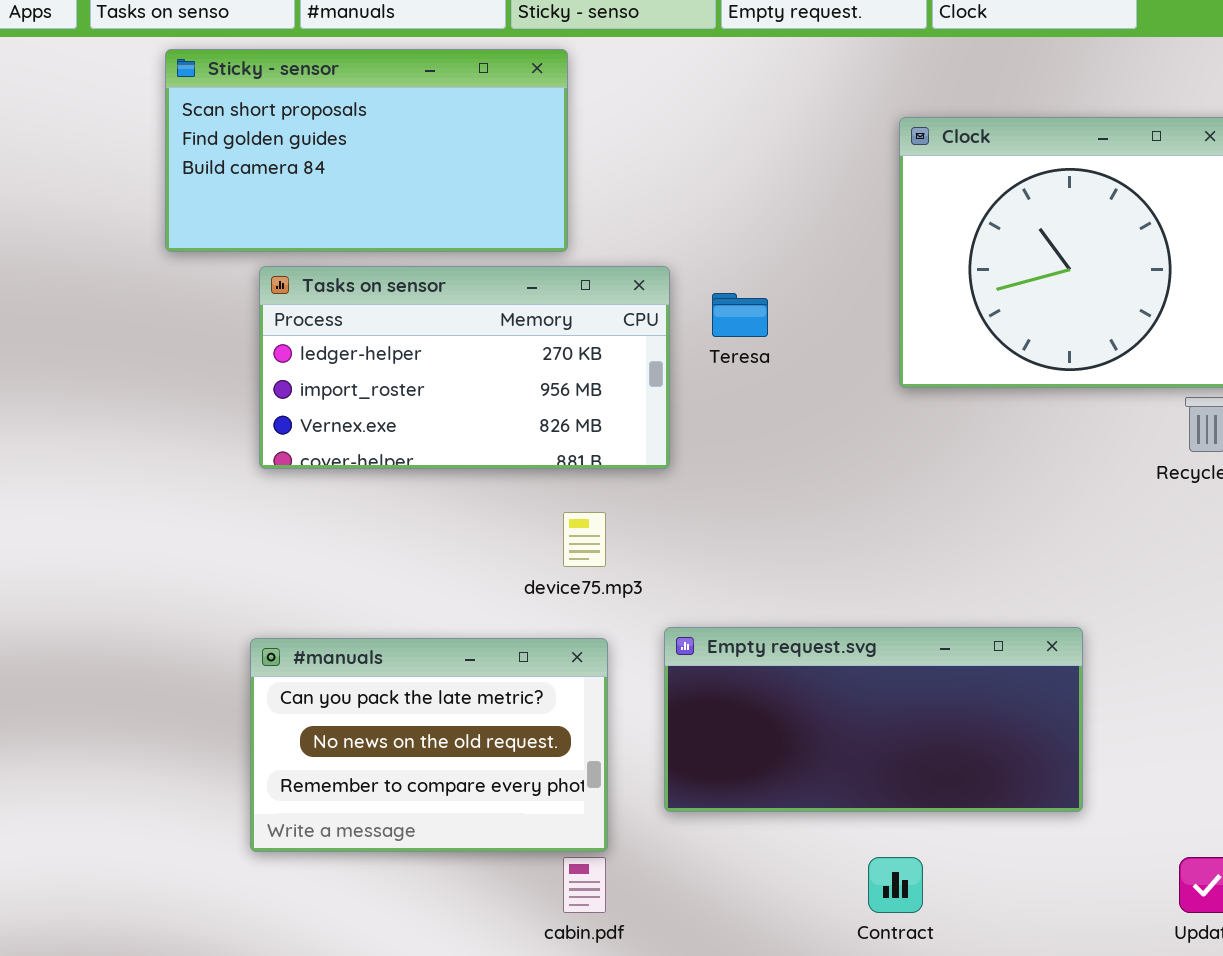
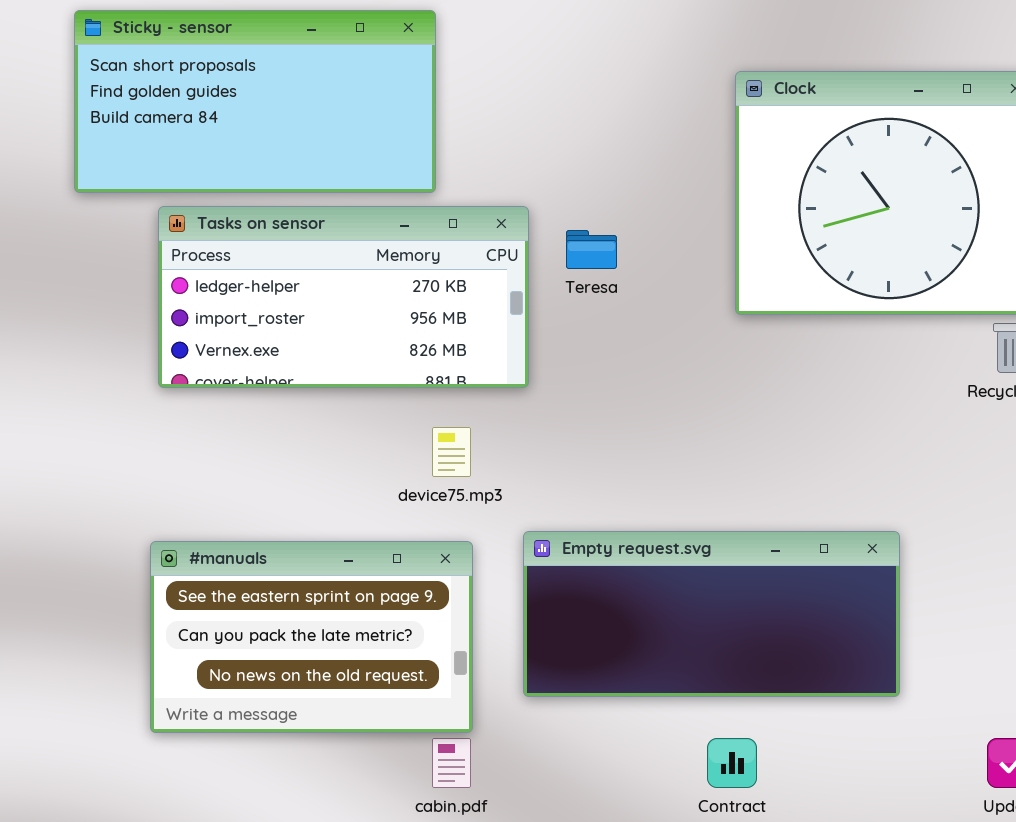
#manuals: [250,638,608,852] -> [150,541,473,733], scrolled up 1 row

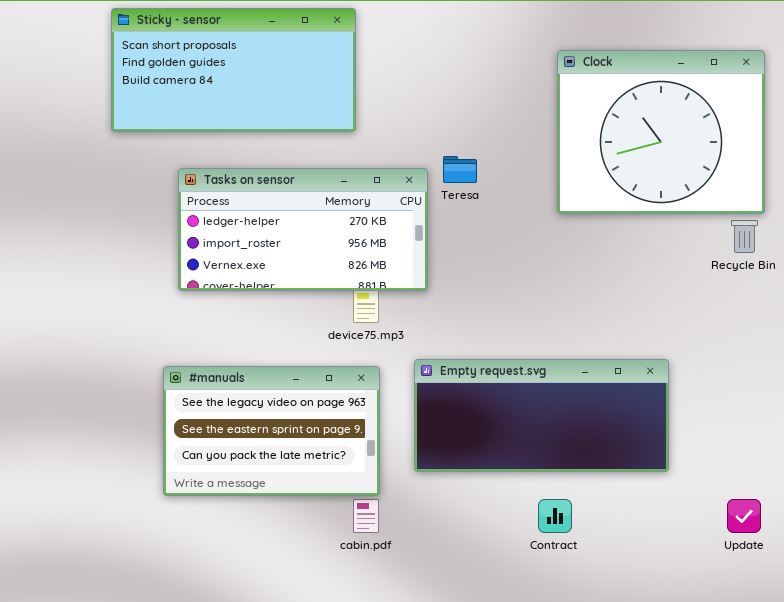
Tasks on sensor: [158,206,529,388] -> [178,168,428,291], moved
#manuals: [150,541,473,733] -> [163,366,380,496], scrolled up 1 row

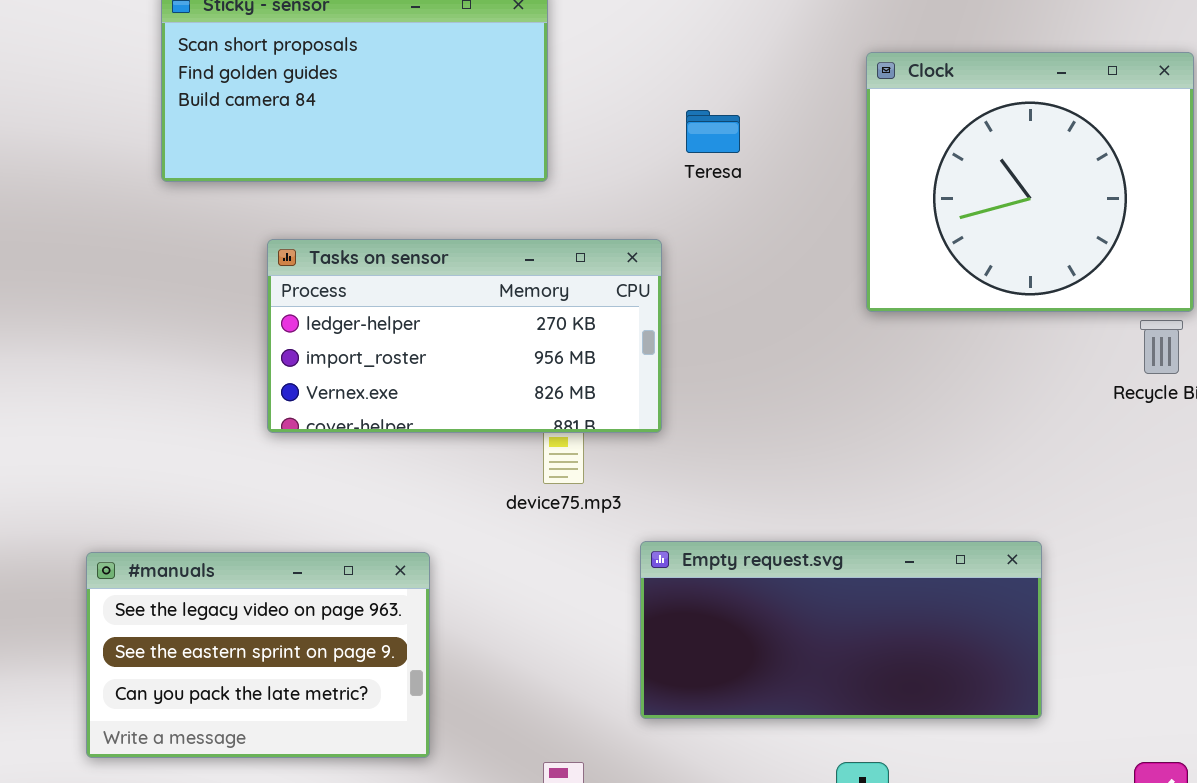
Teresa: [443,156,477,183] -> [686,110,740,153], moved
#manuals: [163,366,380,496] -> [86,552,430,758], moved

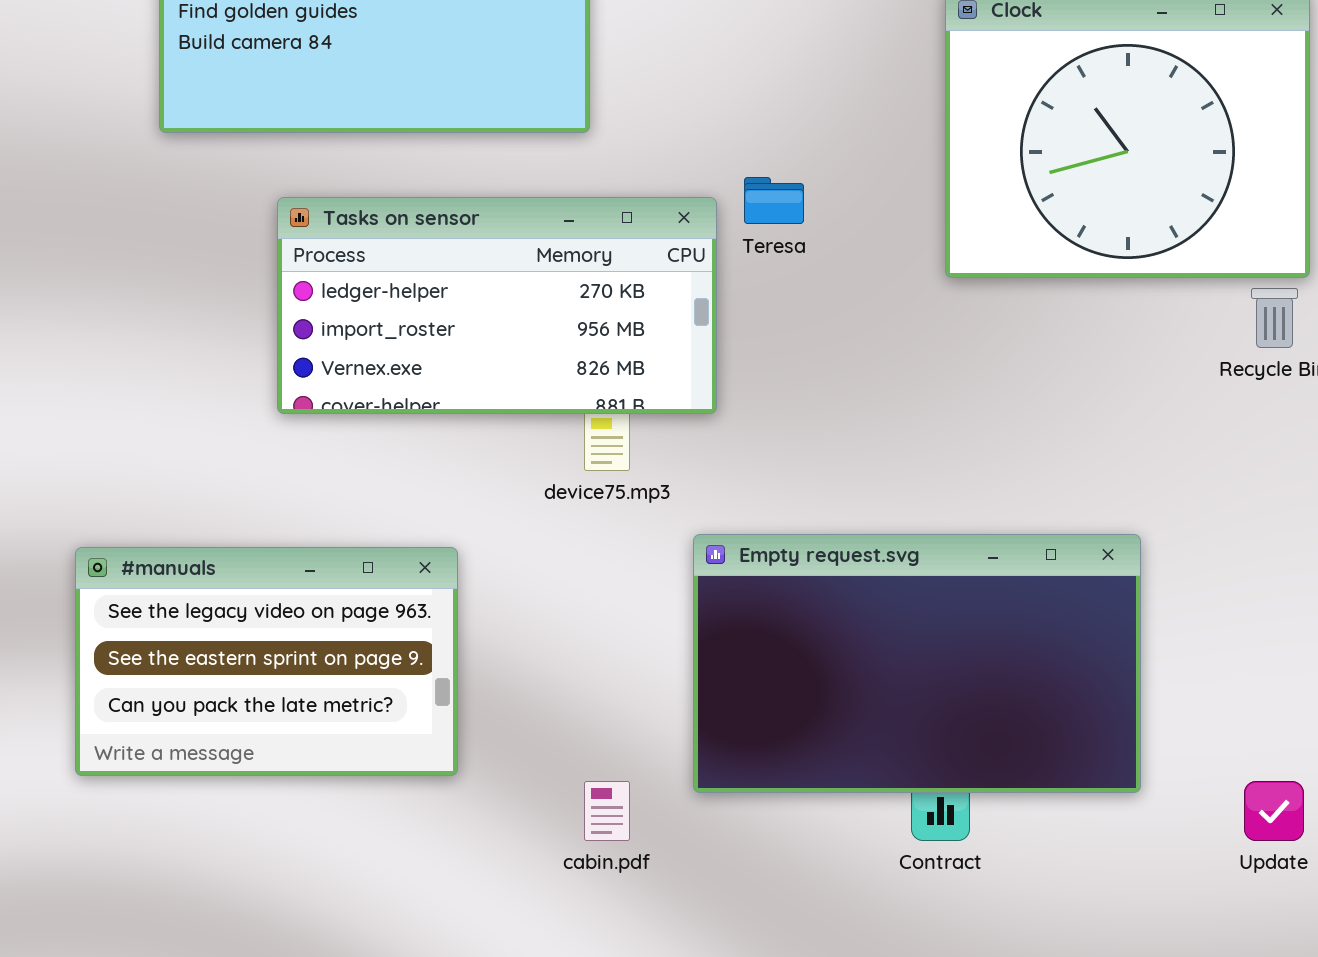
Teresa: [686,110,740,153] -> [744,177,804,224], moved
Empty request.svg: [640,541,1042,719] -> [693,534,1141,793], resized

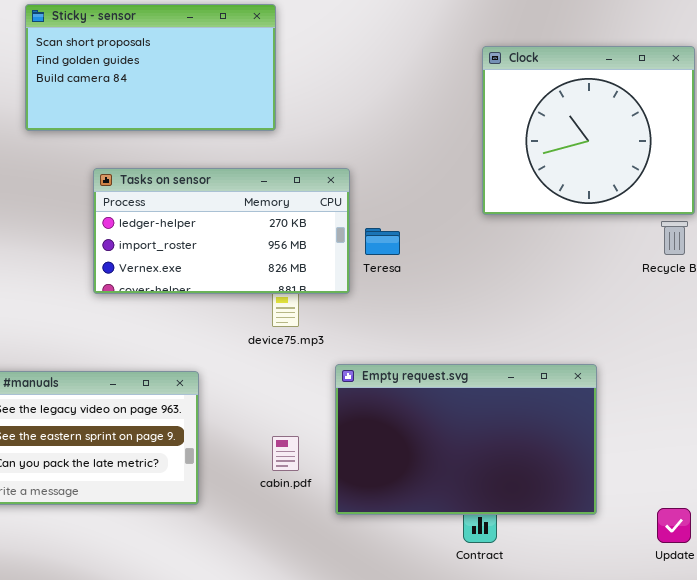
Teresa: [744,177,804,224] -> [365,228,400,255], moved
cabin.pdf: [584,781,630,841] -> [272,436,299,471], moved

